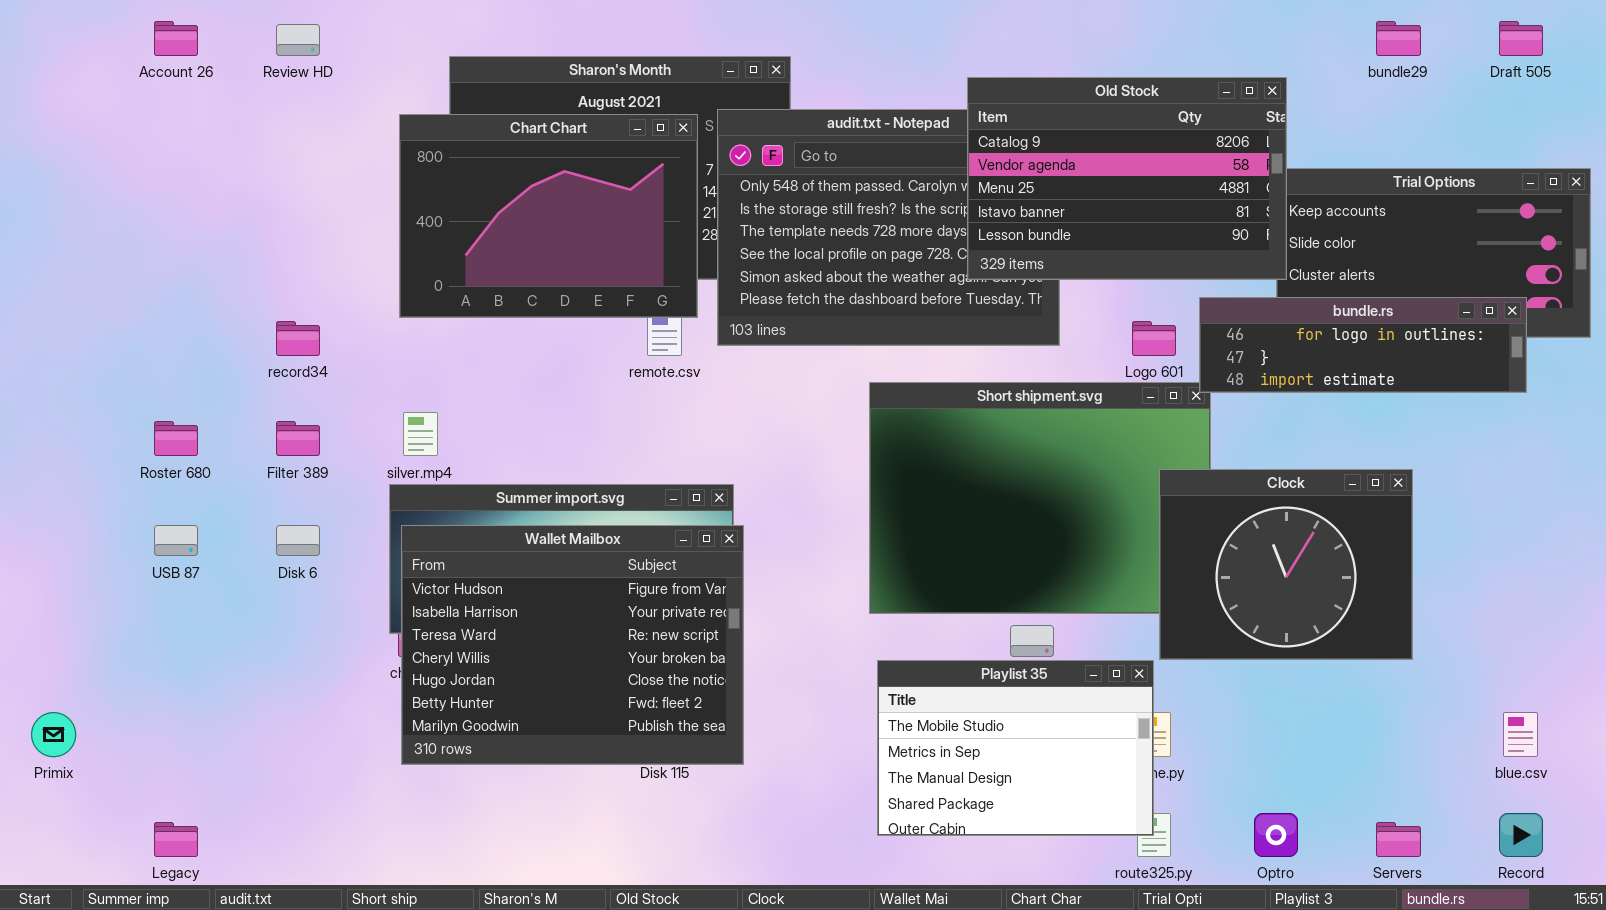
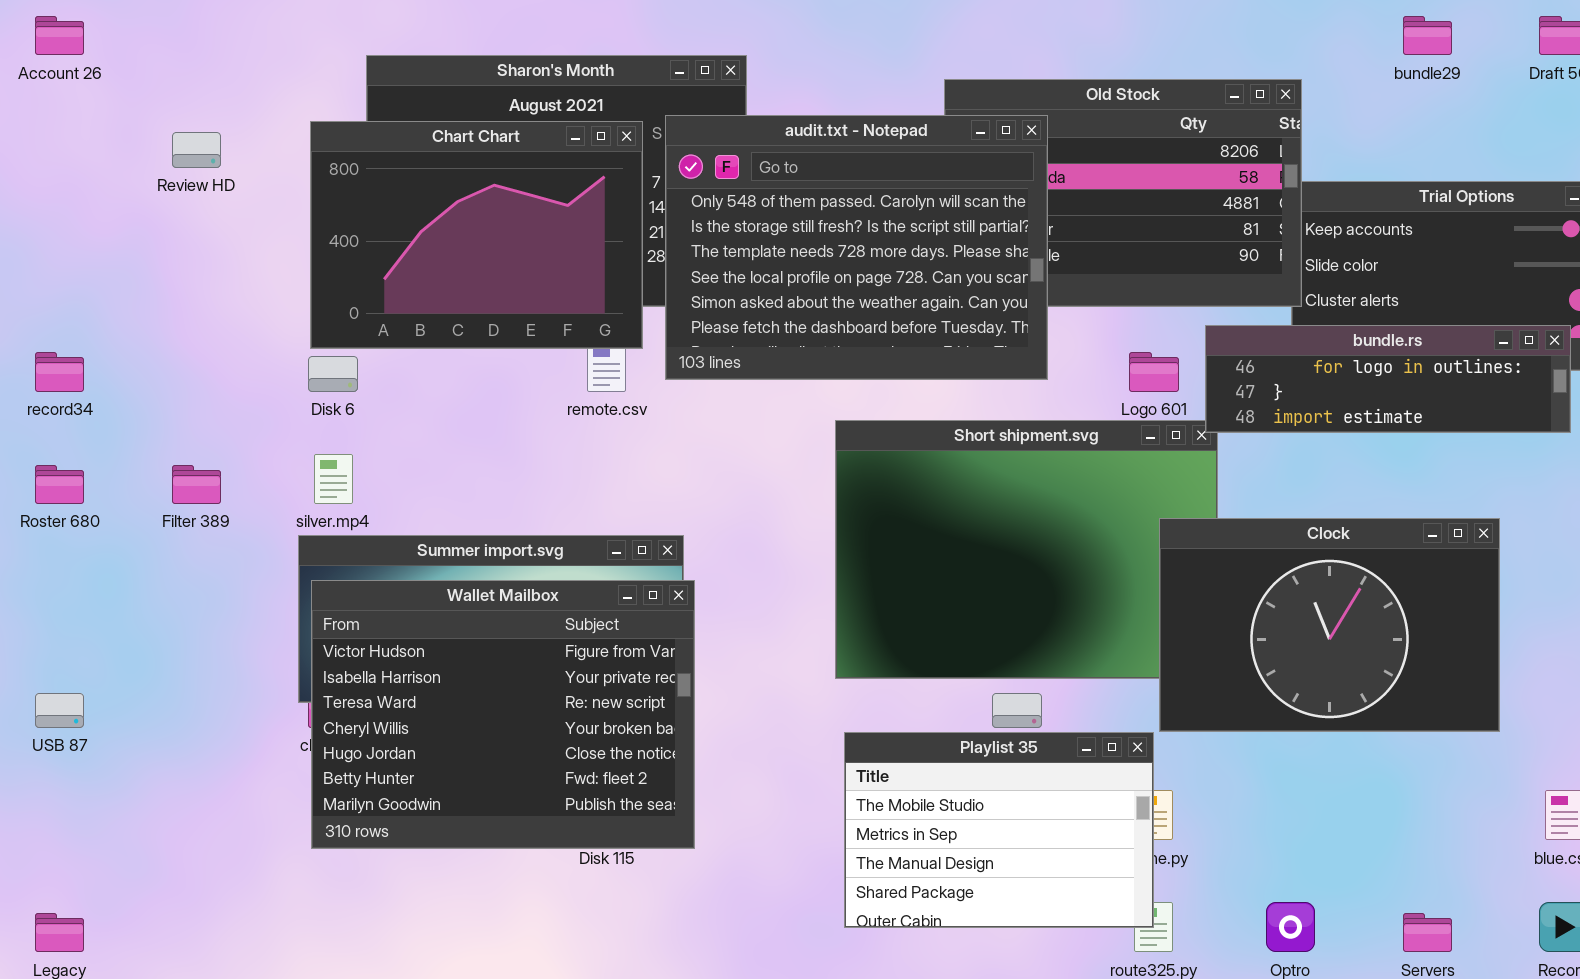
Review HD: [276,24,320,56] -> [172,132,221,168], moved
audit.txt - Notepad: [717,109,1060,346] -> [665,115,1048,380], raised
record34: [276,321,320,356] -> [35,352,84,392], moved
Clock: [1159,469,1413,660] -> [1159,518,1500,732], resized
USB 87: [154,525,198,556] -> [35,693,84,728], moved
Disk 6: [276,525,320,556] -> [308,356,358,392], moved

